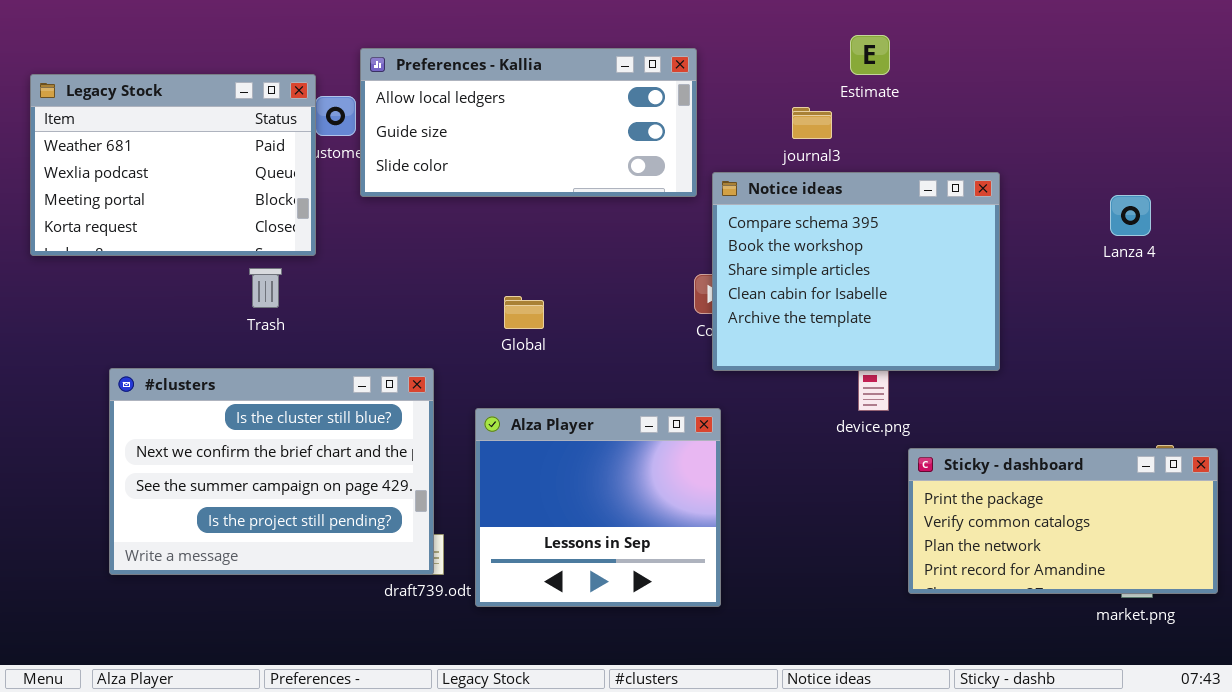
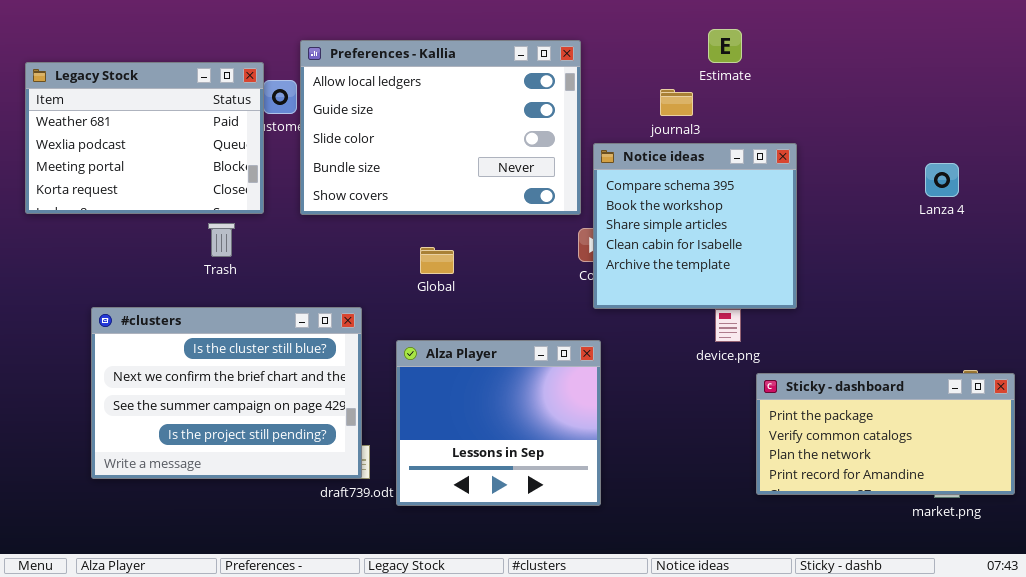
Preferences - Kallia: [360,48,697,197] -> [300,40,581,215], resized
Notice ideas: [712,172,1000,371] -> [593,143,797,309], resized

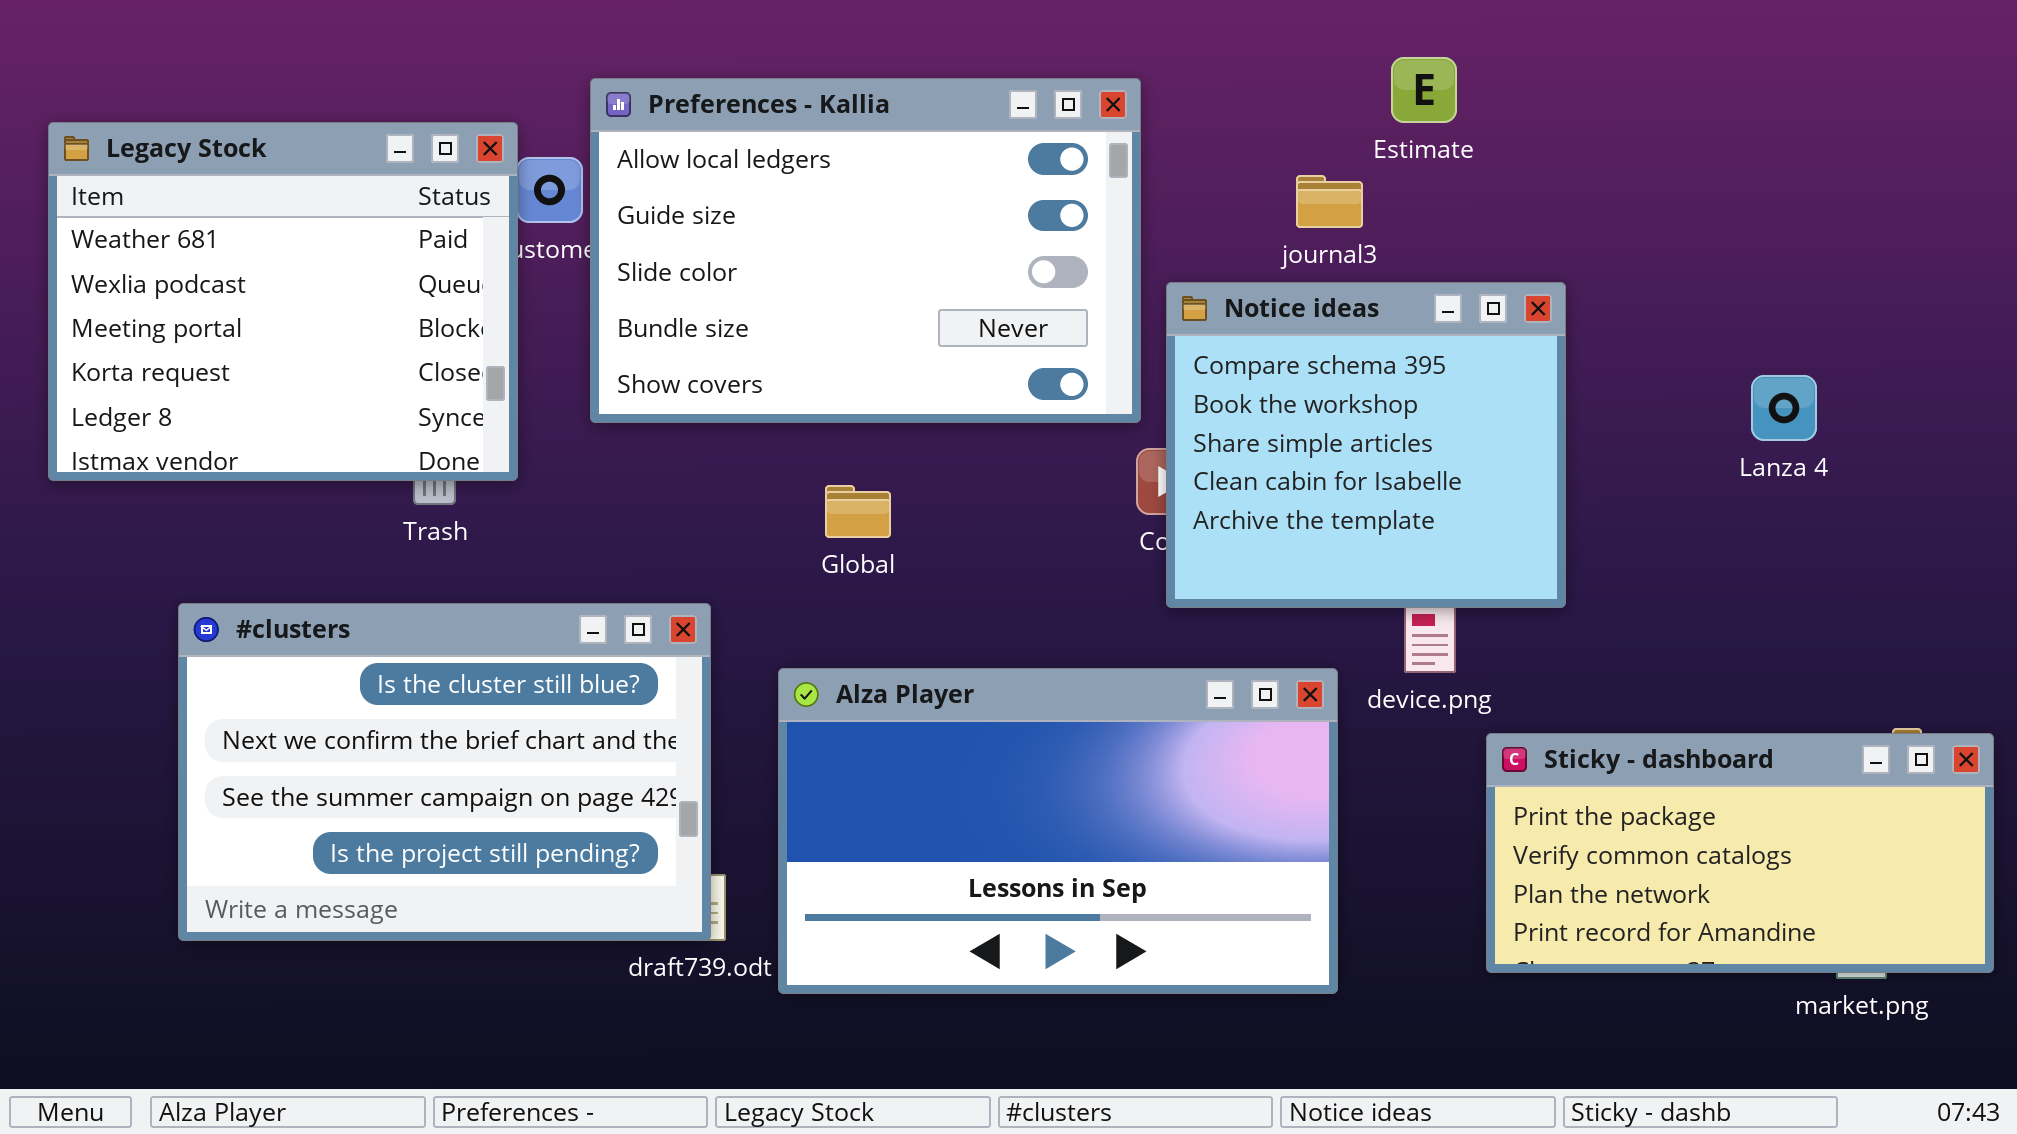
Legacy Stock: [25,62,264,214] -> [48,122,518,481], resized
Lanza 4: [925,163,959,197] -> [1751,375,1817,441], moved
Alza Player: [396,340,601,506] -> [778,668,1338,994], resized

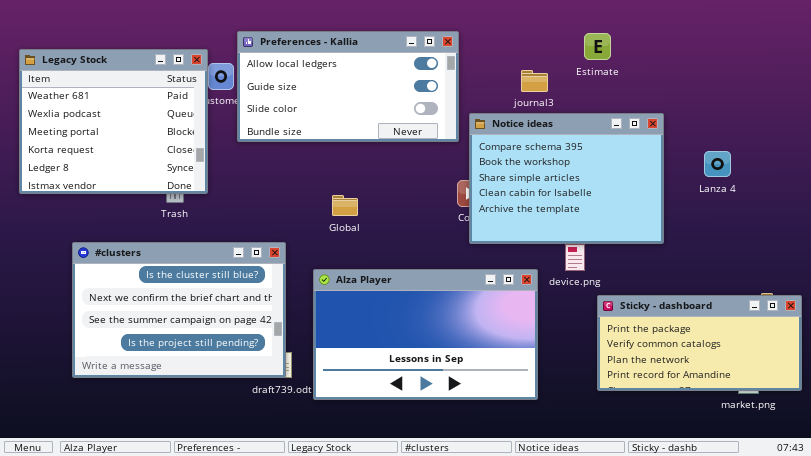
Estimate: [1391,57,1457,123] -> [584,33,611,60], moved
Preferences - Kallia: [590,78,1141,423] -> [237,31,459,142], resized
Notice ideas: [1166,282,1566,608] -> [469,113,664,244], resized

